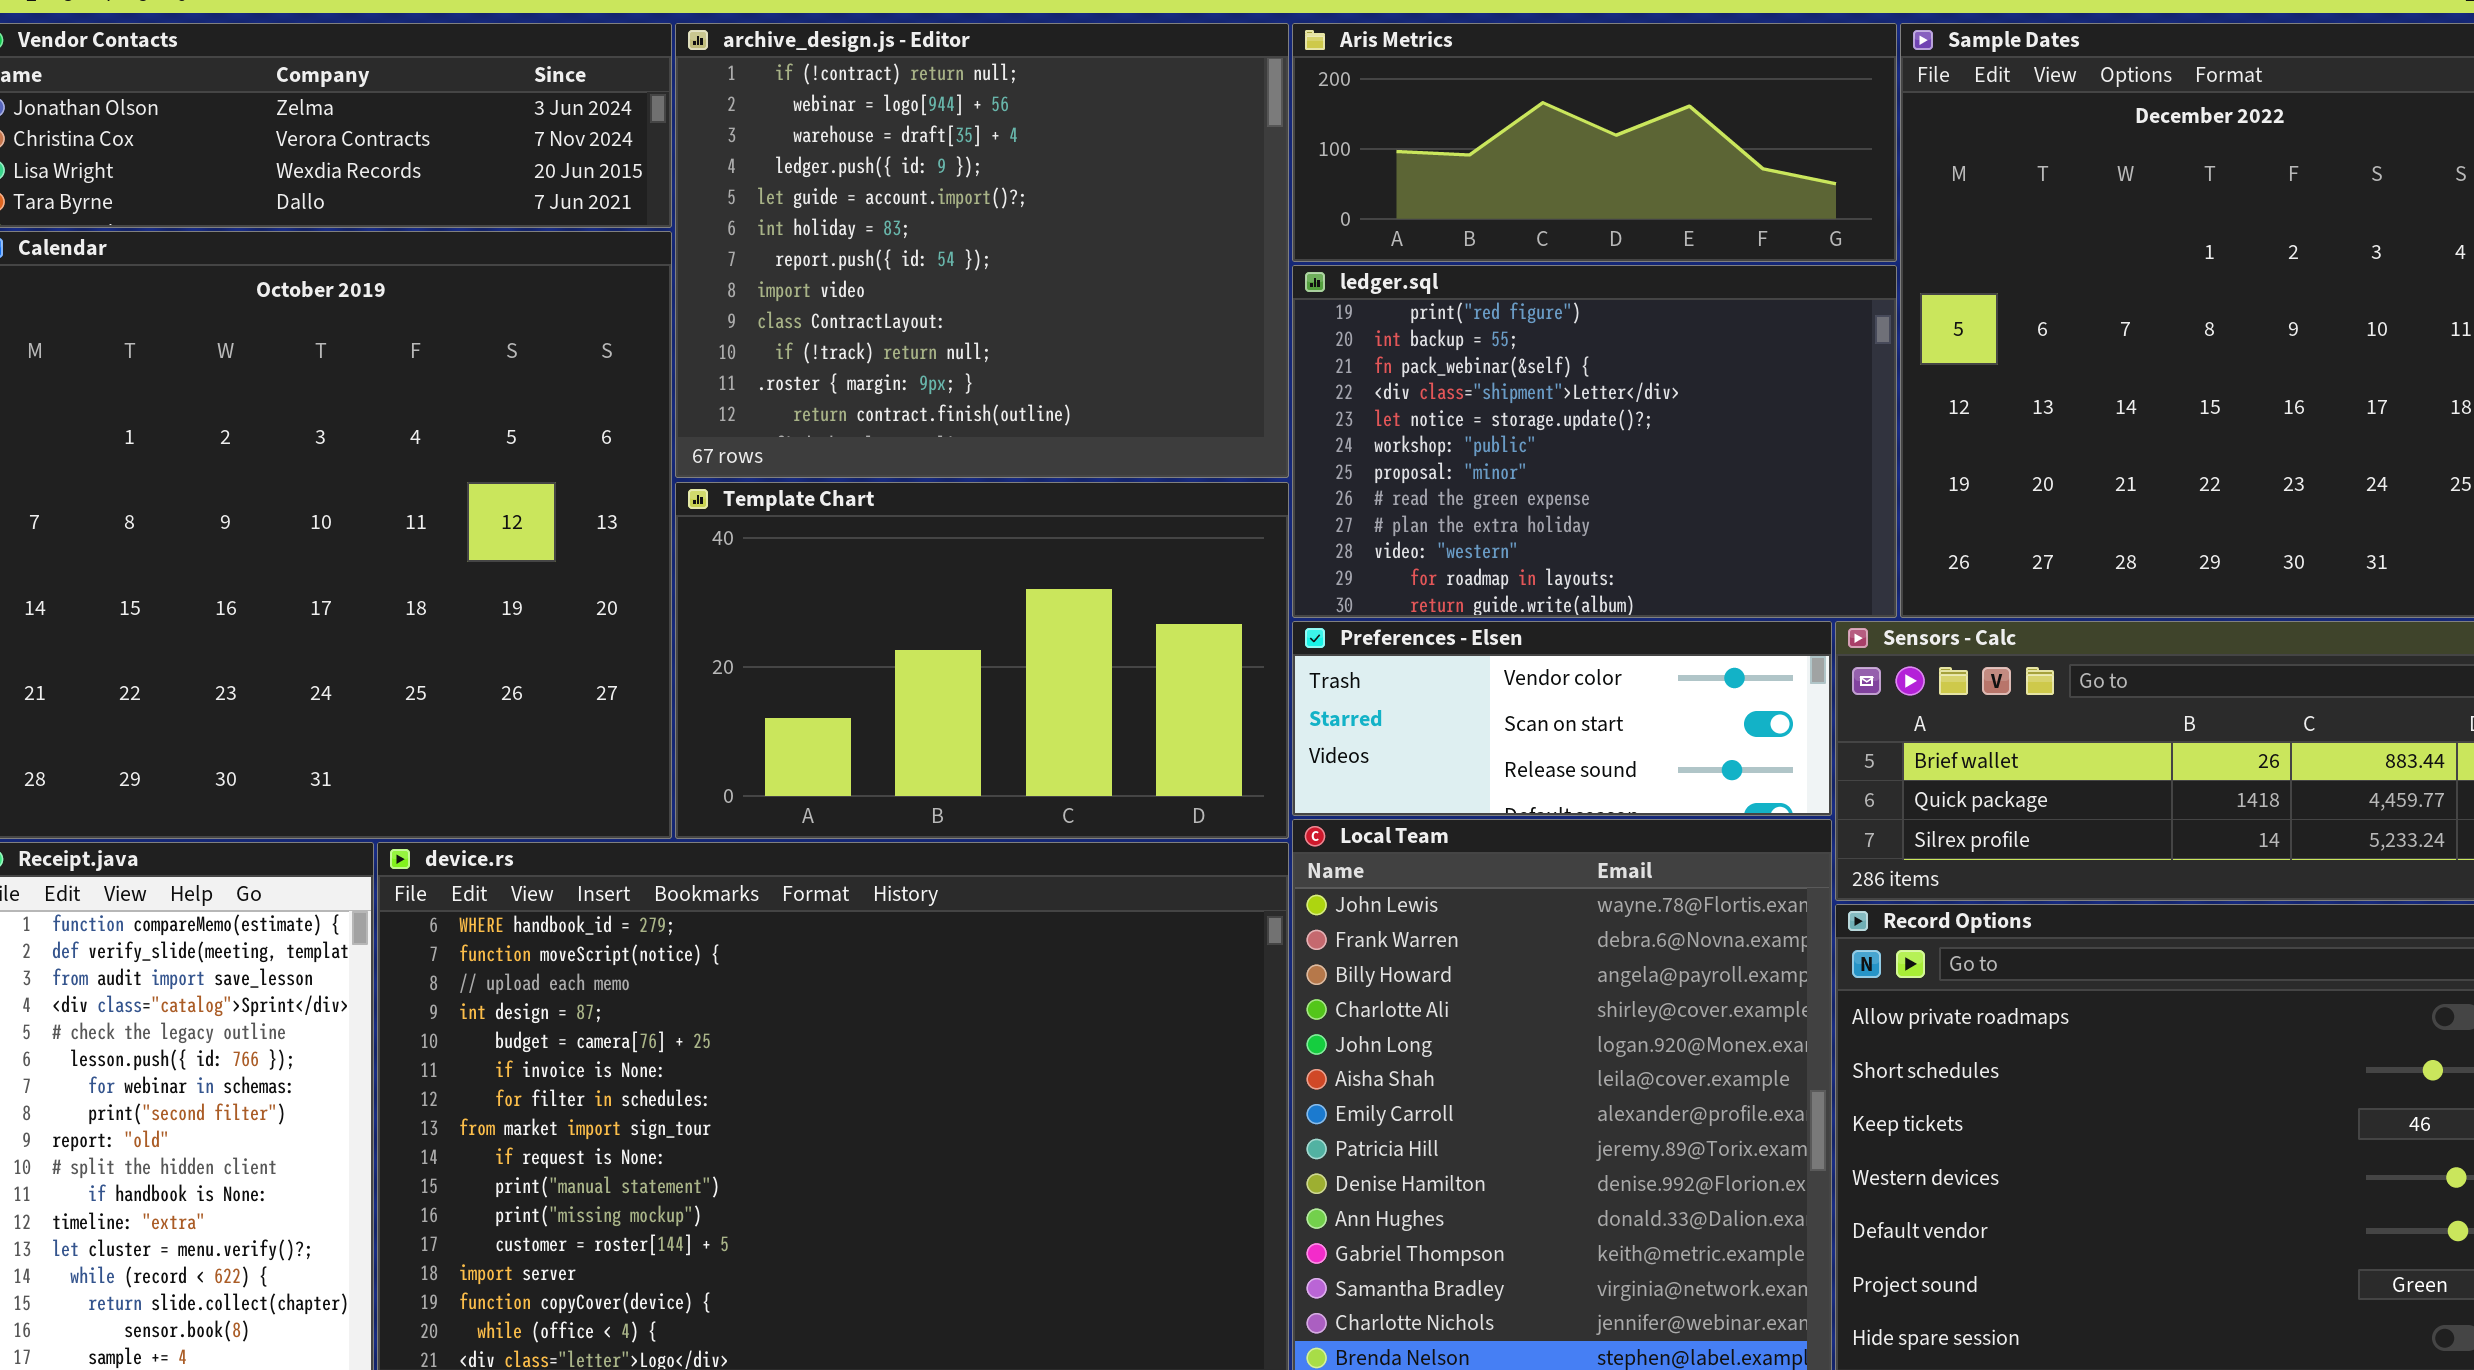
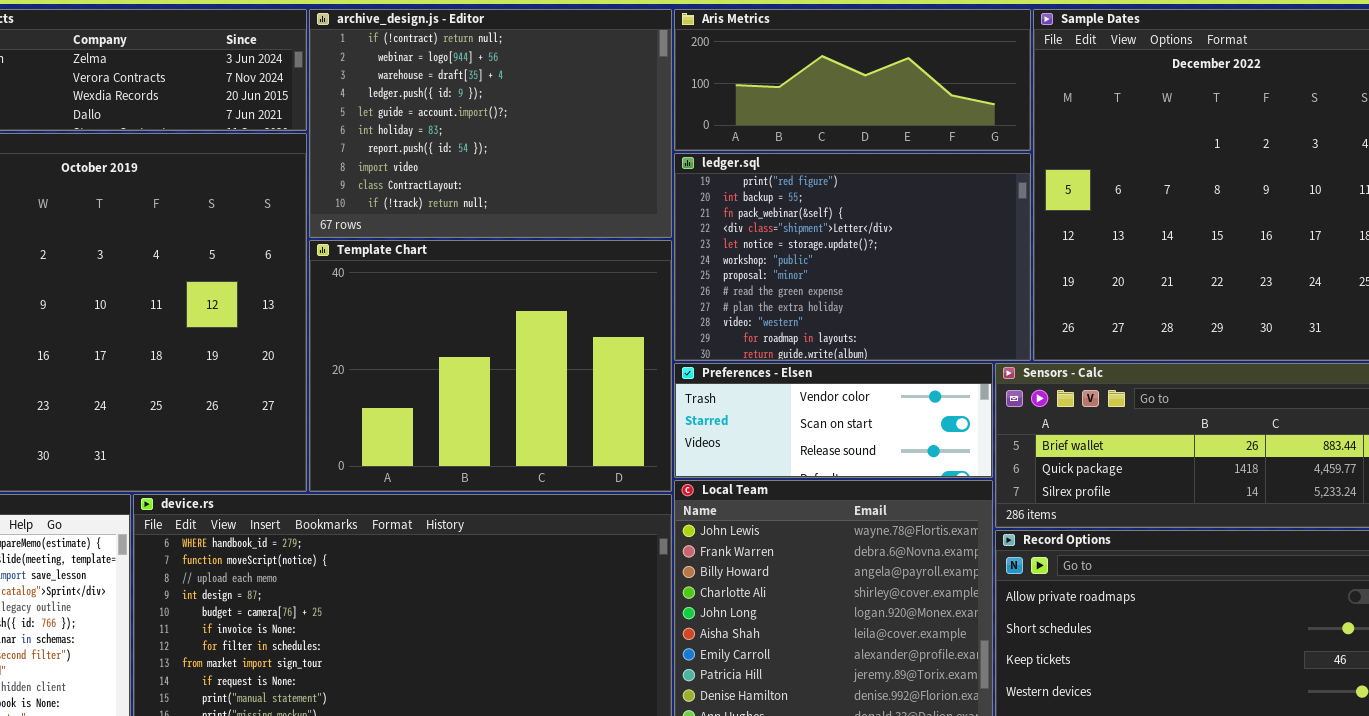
archive_design.js - Editor: [675,23,1289,478] -> [309,9,672,238], resized
Template Chart: [675,482,1289,839] -> [309,240,672,492], resized

